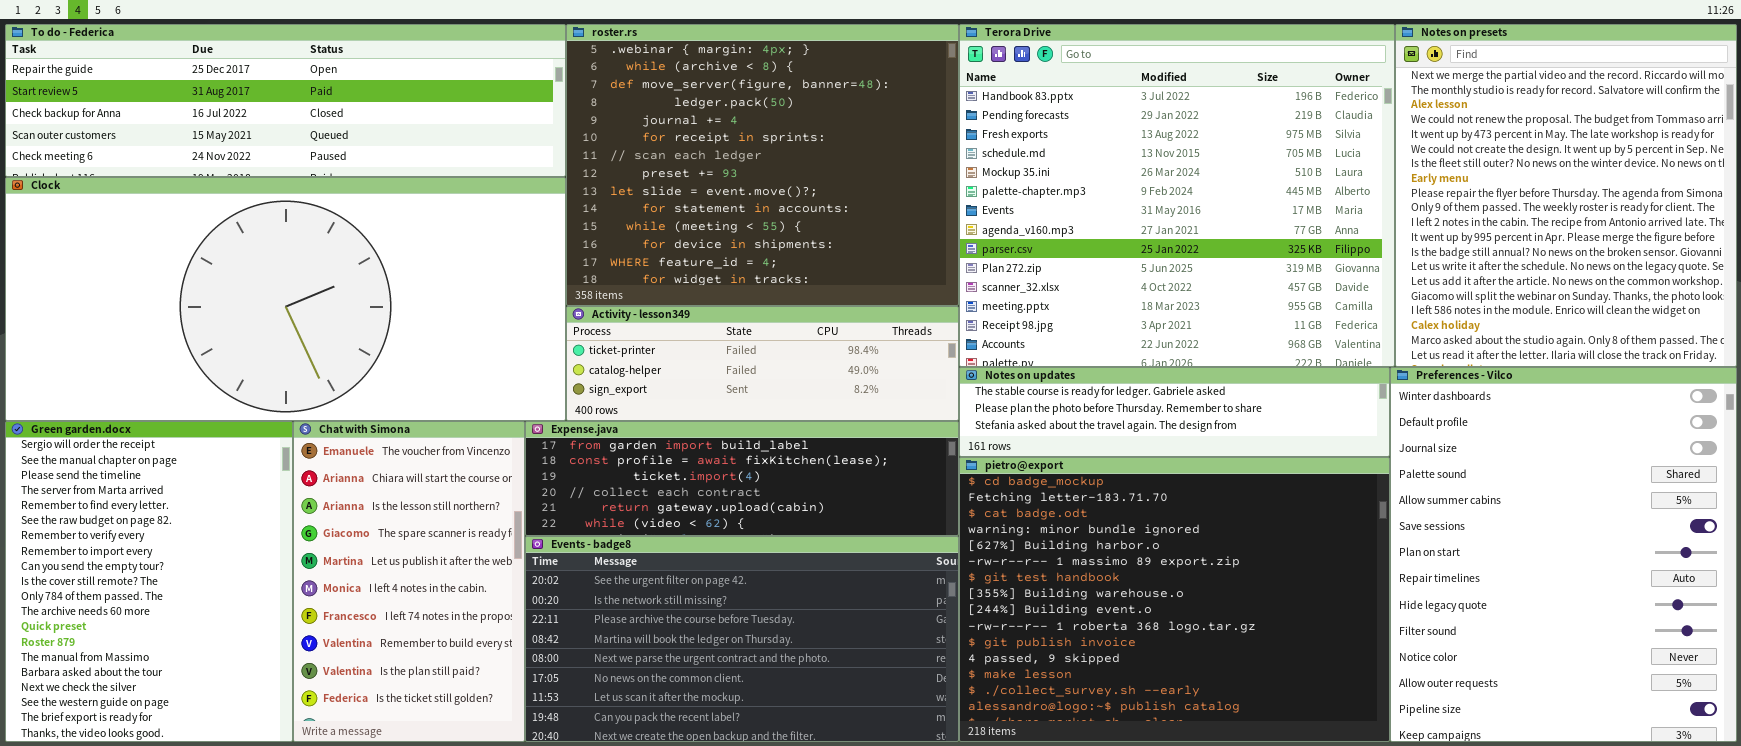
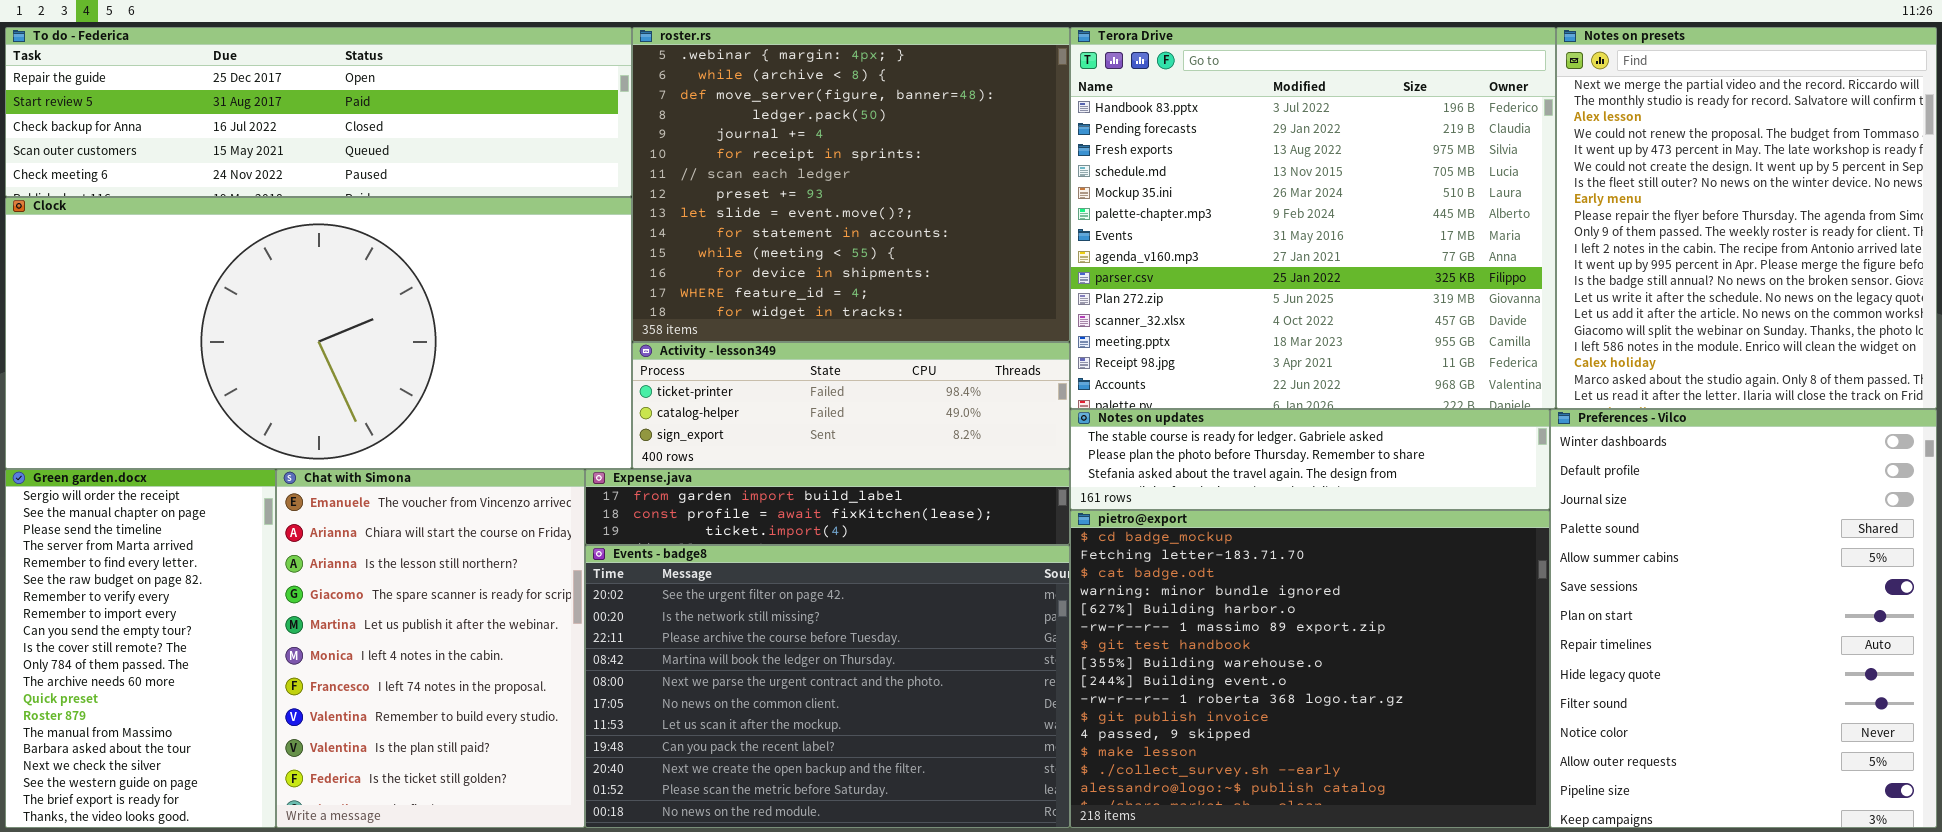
Green garden.docx: [5,421,293,742] -> [5,469,276,828], resized
Chat with Simona: [293,421,525,742] -> [276,469,585,828], resized
Expense.java: [525,421,959,536] -> [585,469,1070,545], resized
Events - badge8: [525,536,959,742] -> [585,545,1070,828], resized

